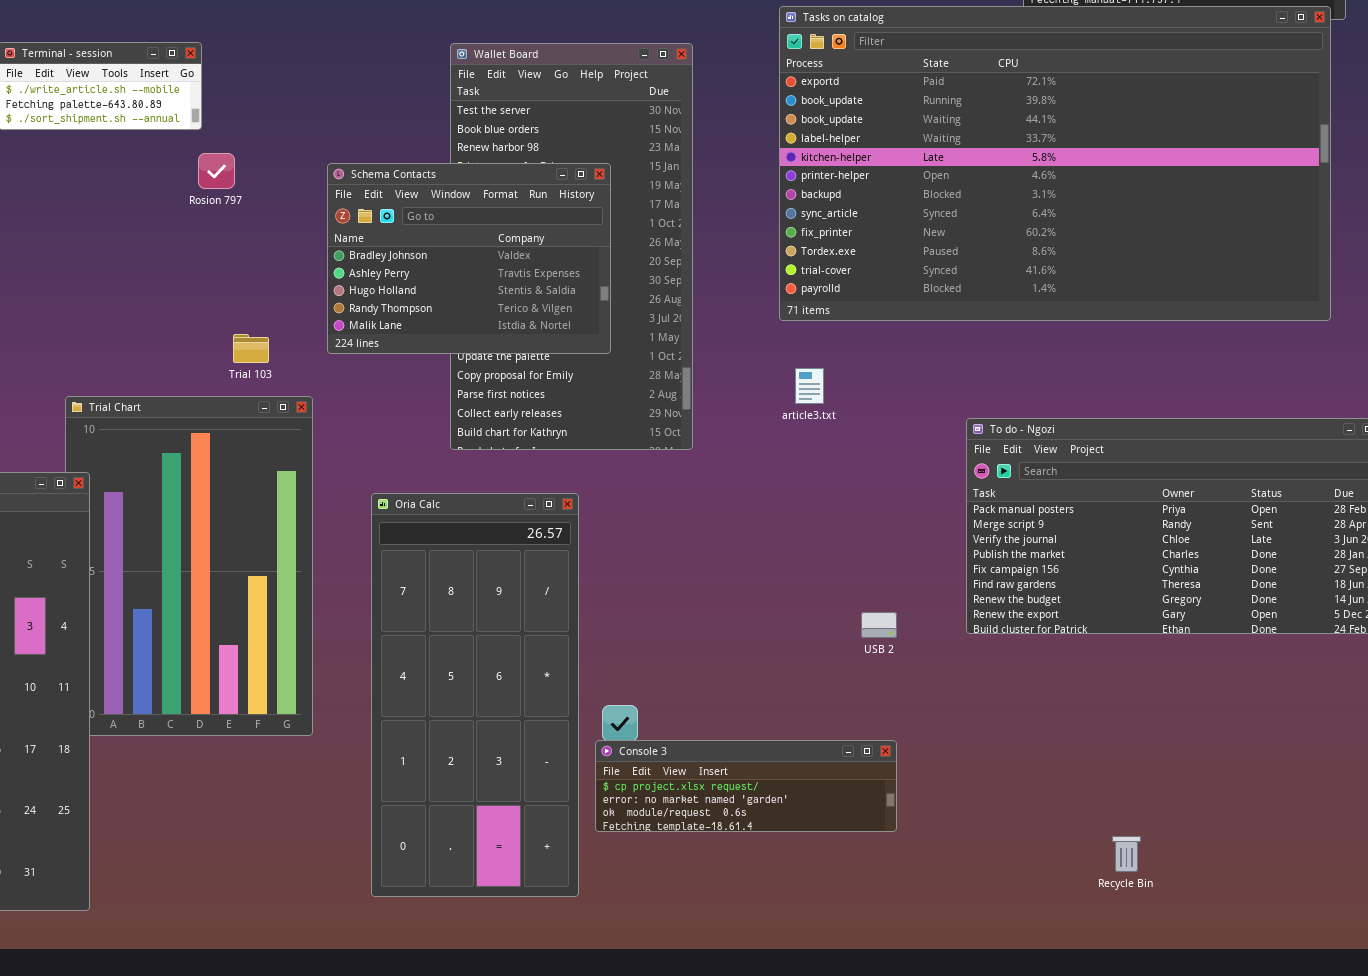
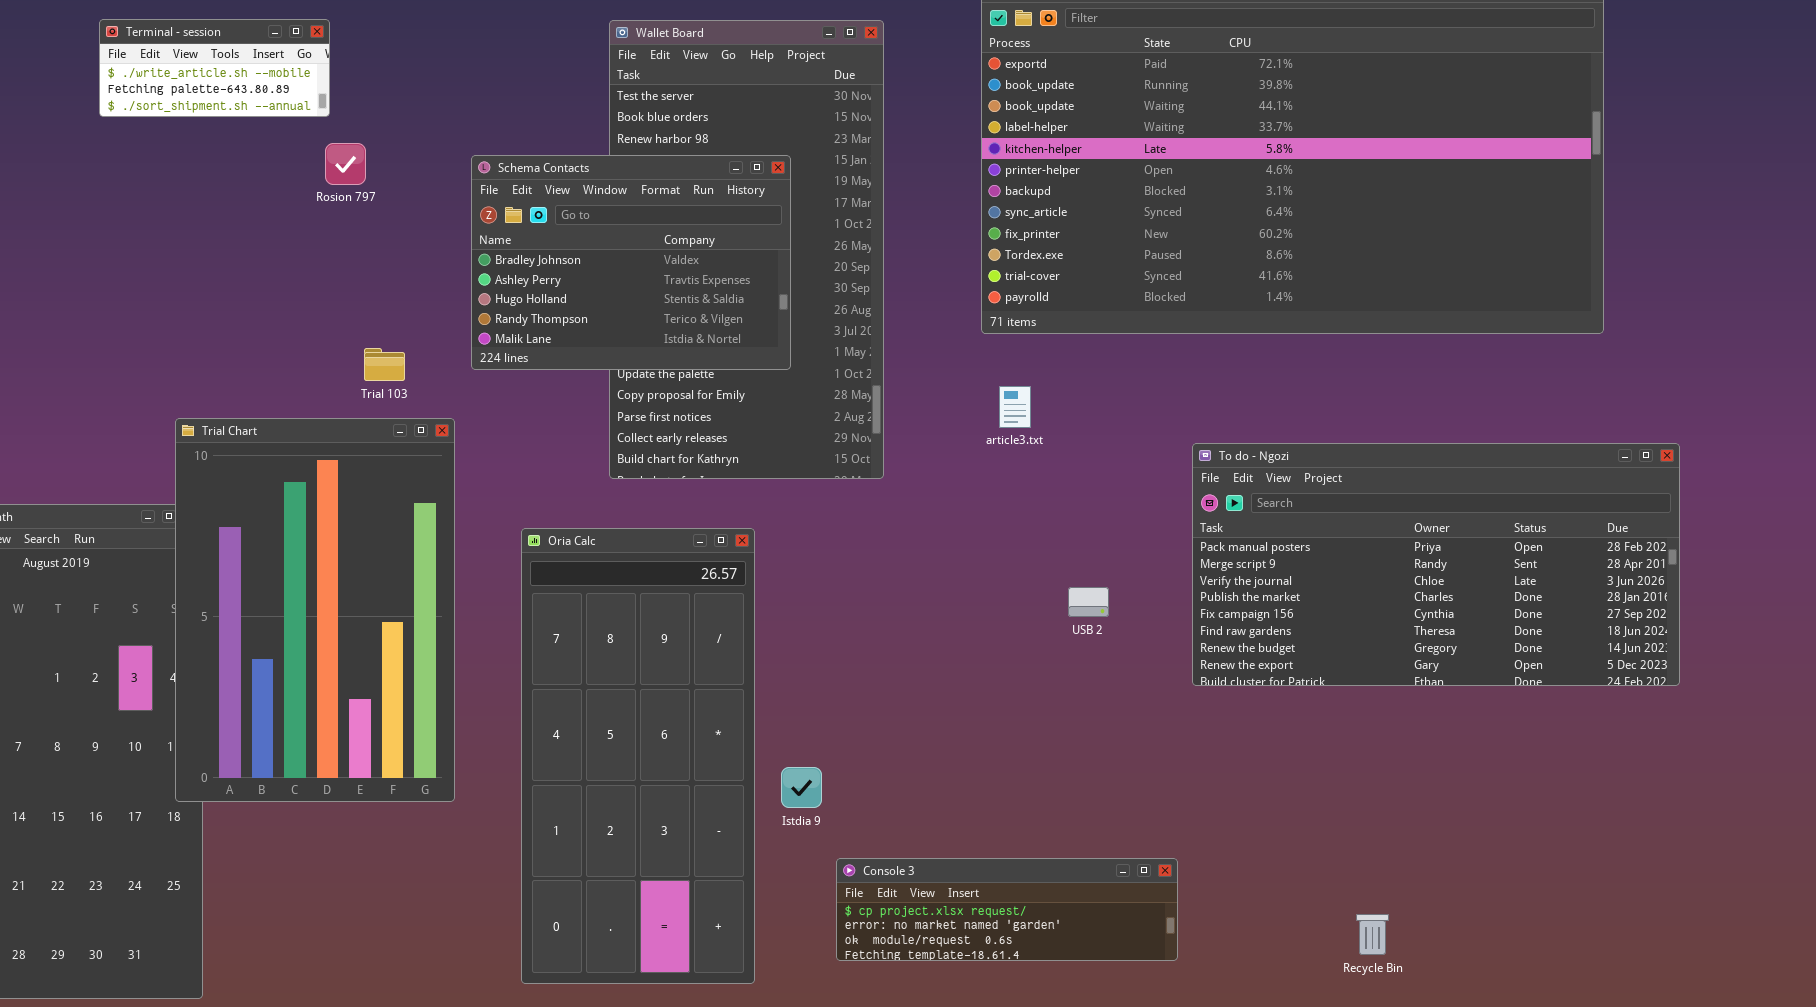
Trial Chart: [65,396,313,736] -> [175,418,455,802], raised
USB 2: [861,612,897,638] -> [1068,587,1109,617], moved
Console 3: [595,740,897,832] -> [836,858,1178,961], moved

